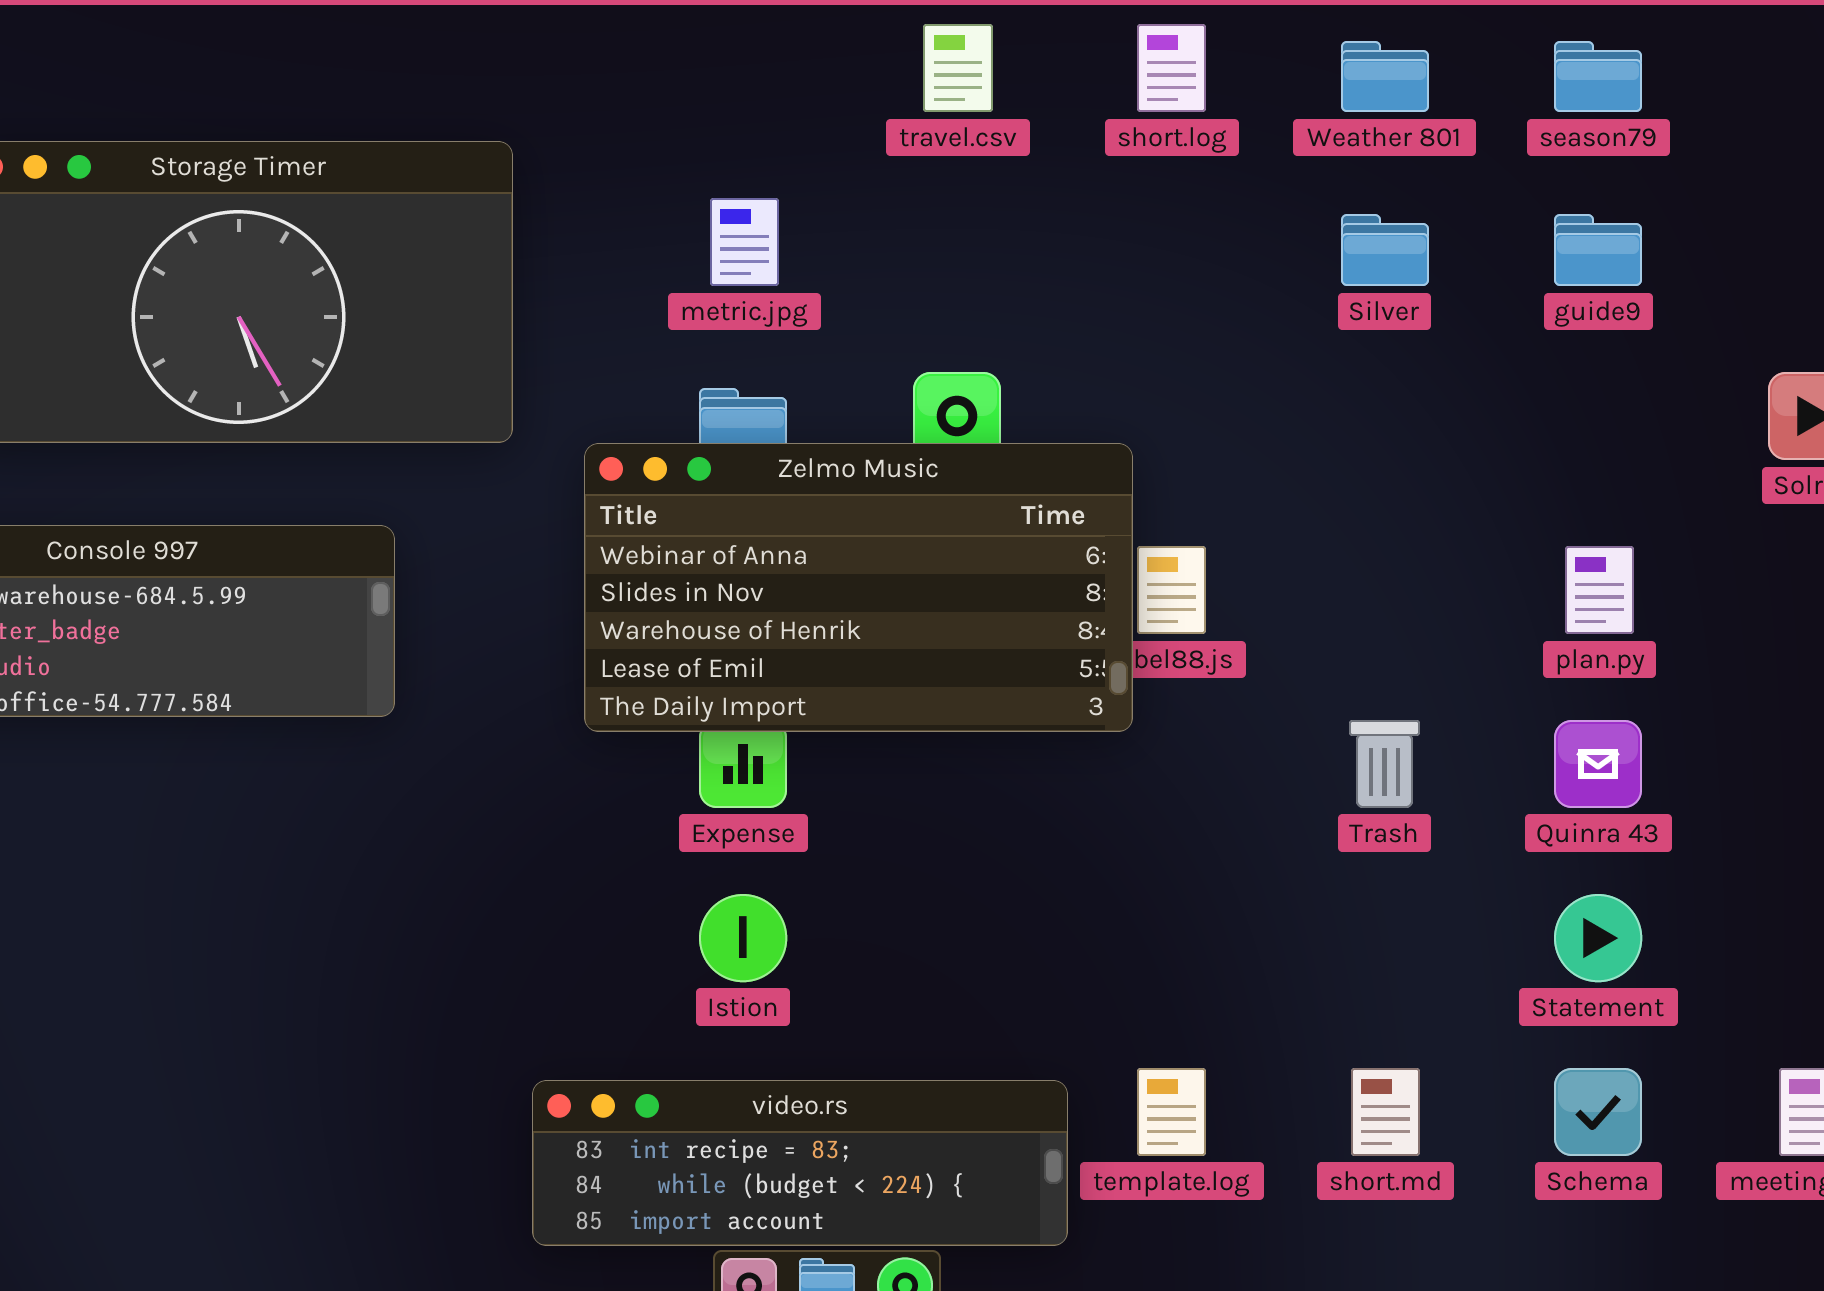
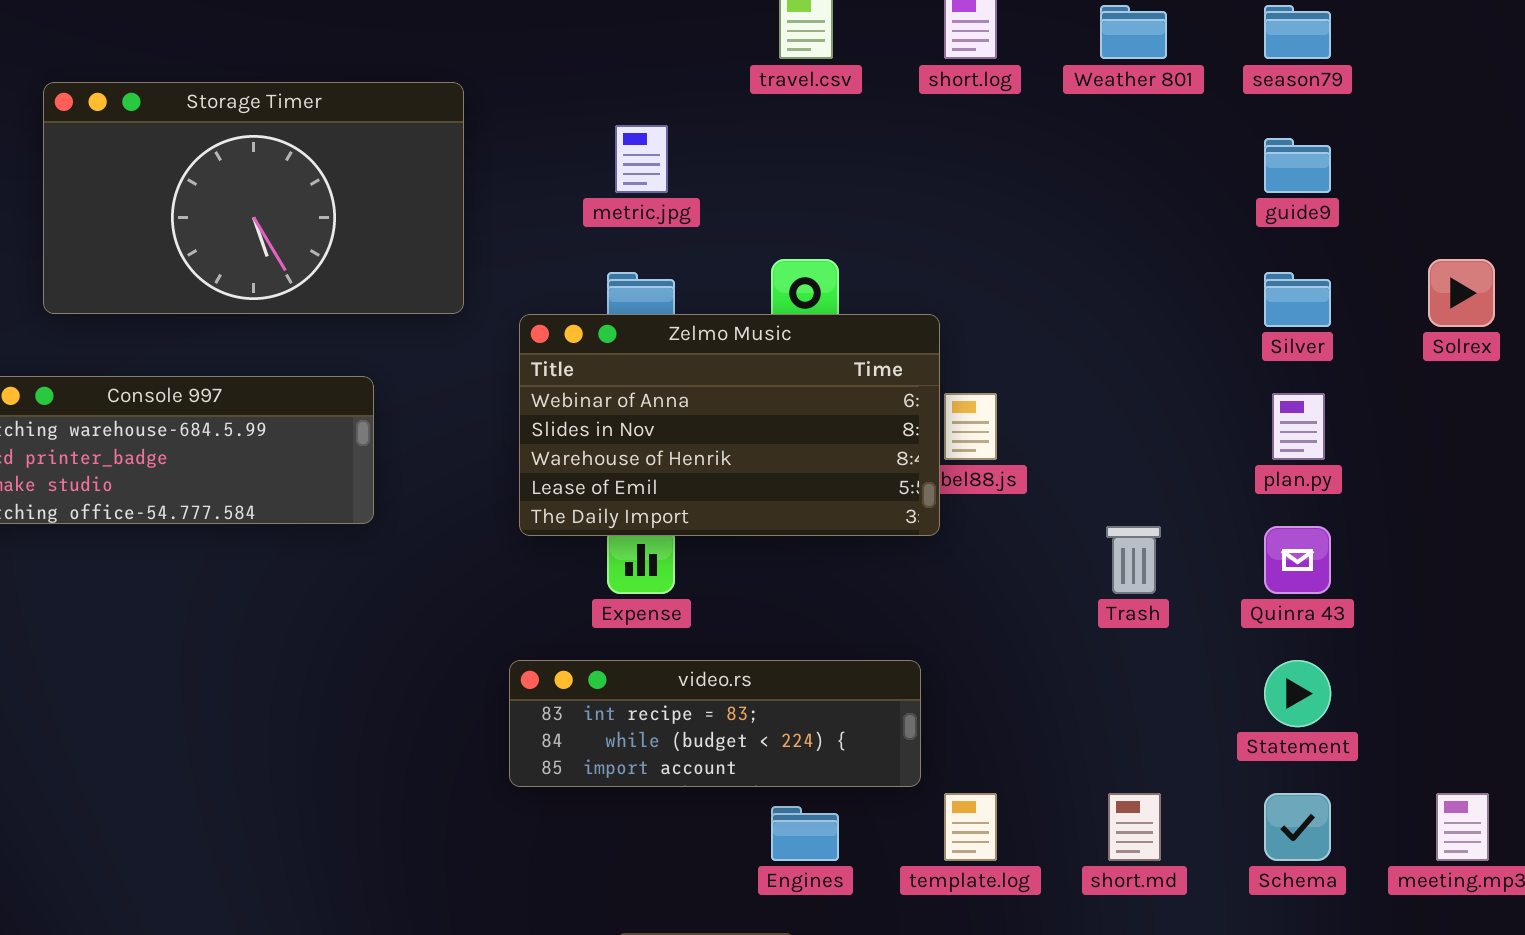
Silver: [1341,214,1429,286] -> [1264,272,1331,327], moved
video.rs: [532,1080,1068,1246] -> [509,660,921,787], moved

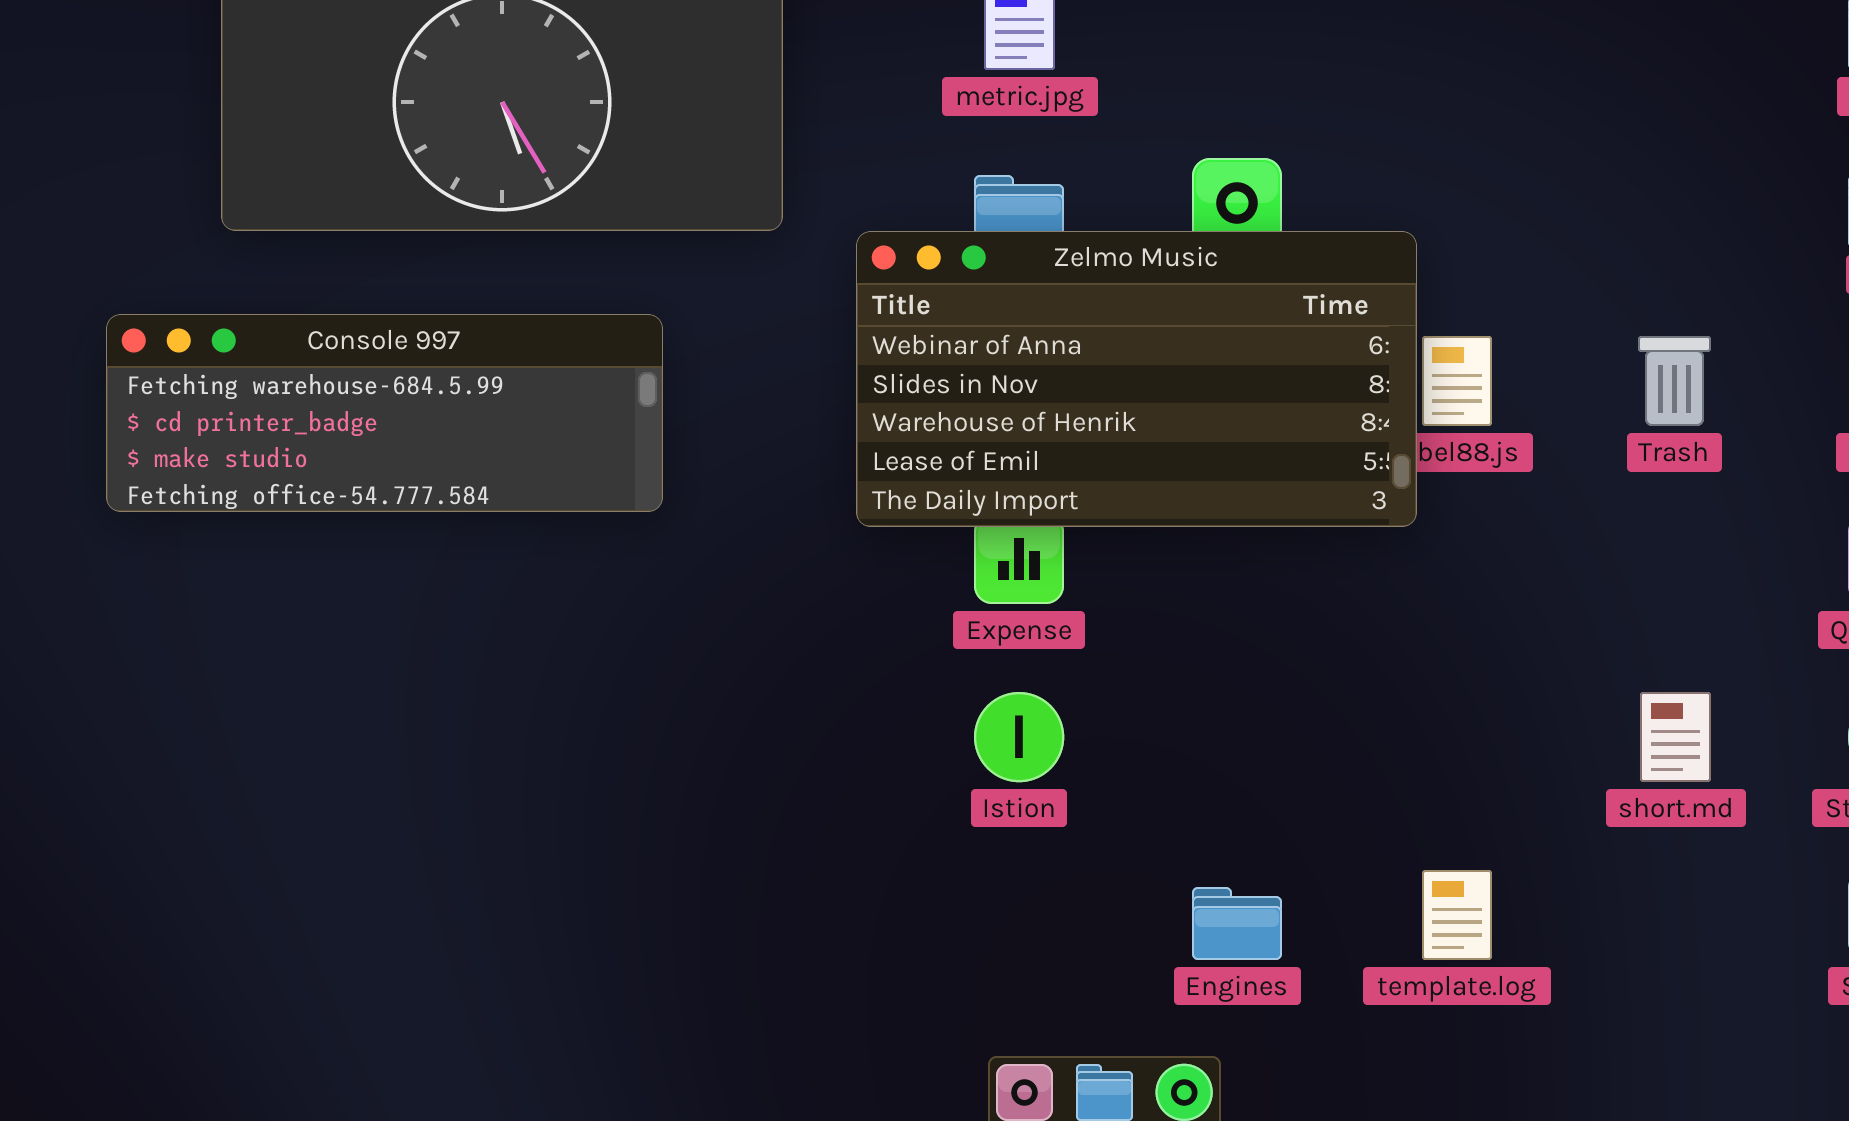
Trash: [1106,526,1161,594] -> [1638,336,1711,426], moved
video.rs: [509,660,921,787] -> none, closed
short.md: [1108,793,1161,861] -> [1640,692,1711,782], moved

